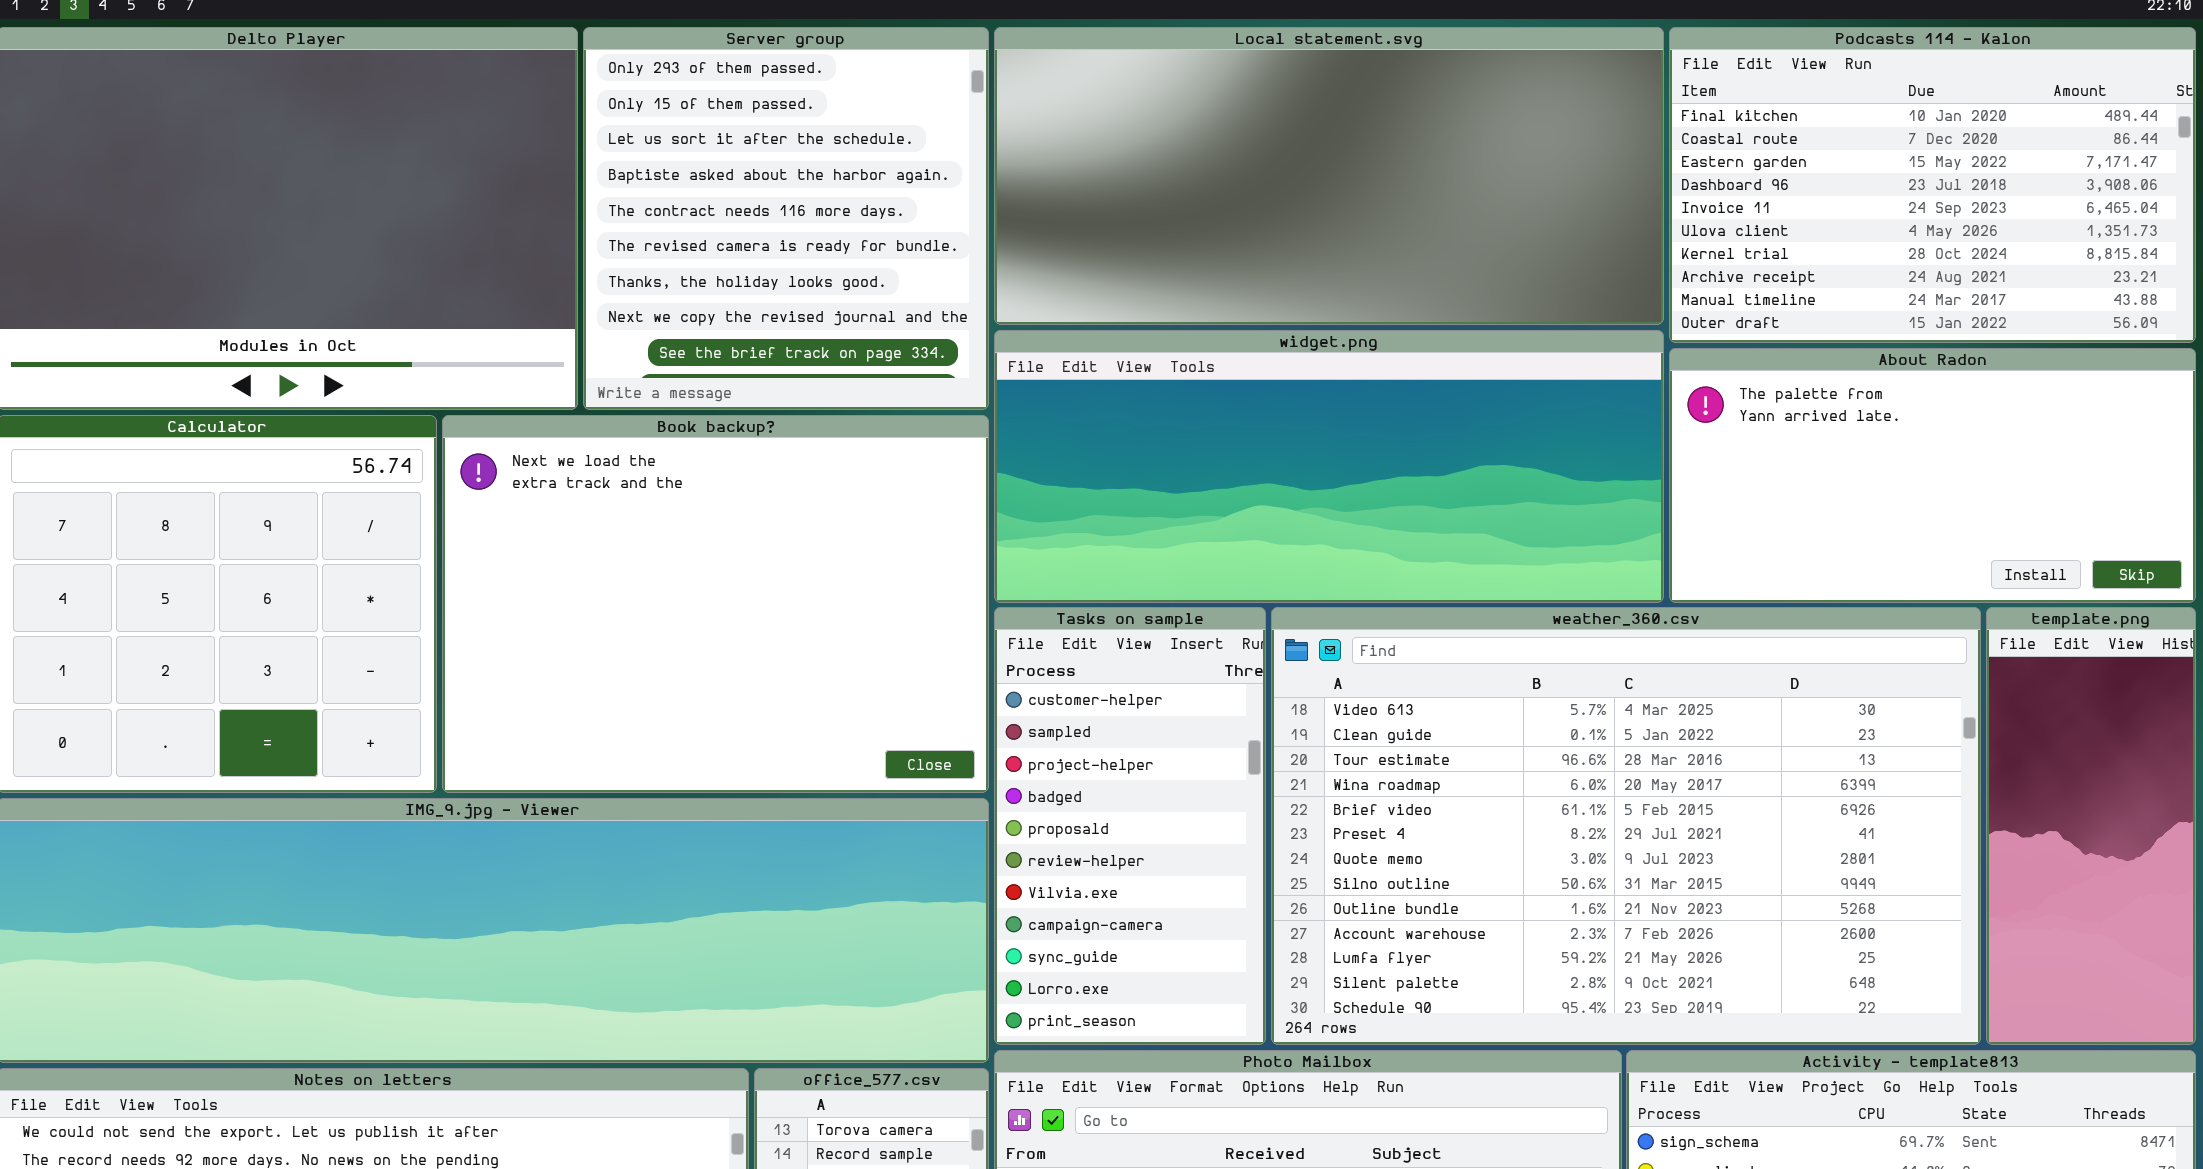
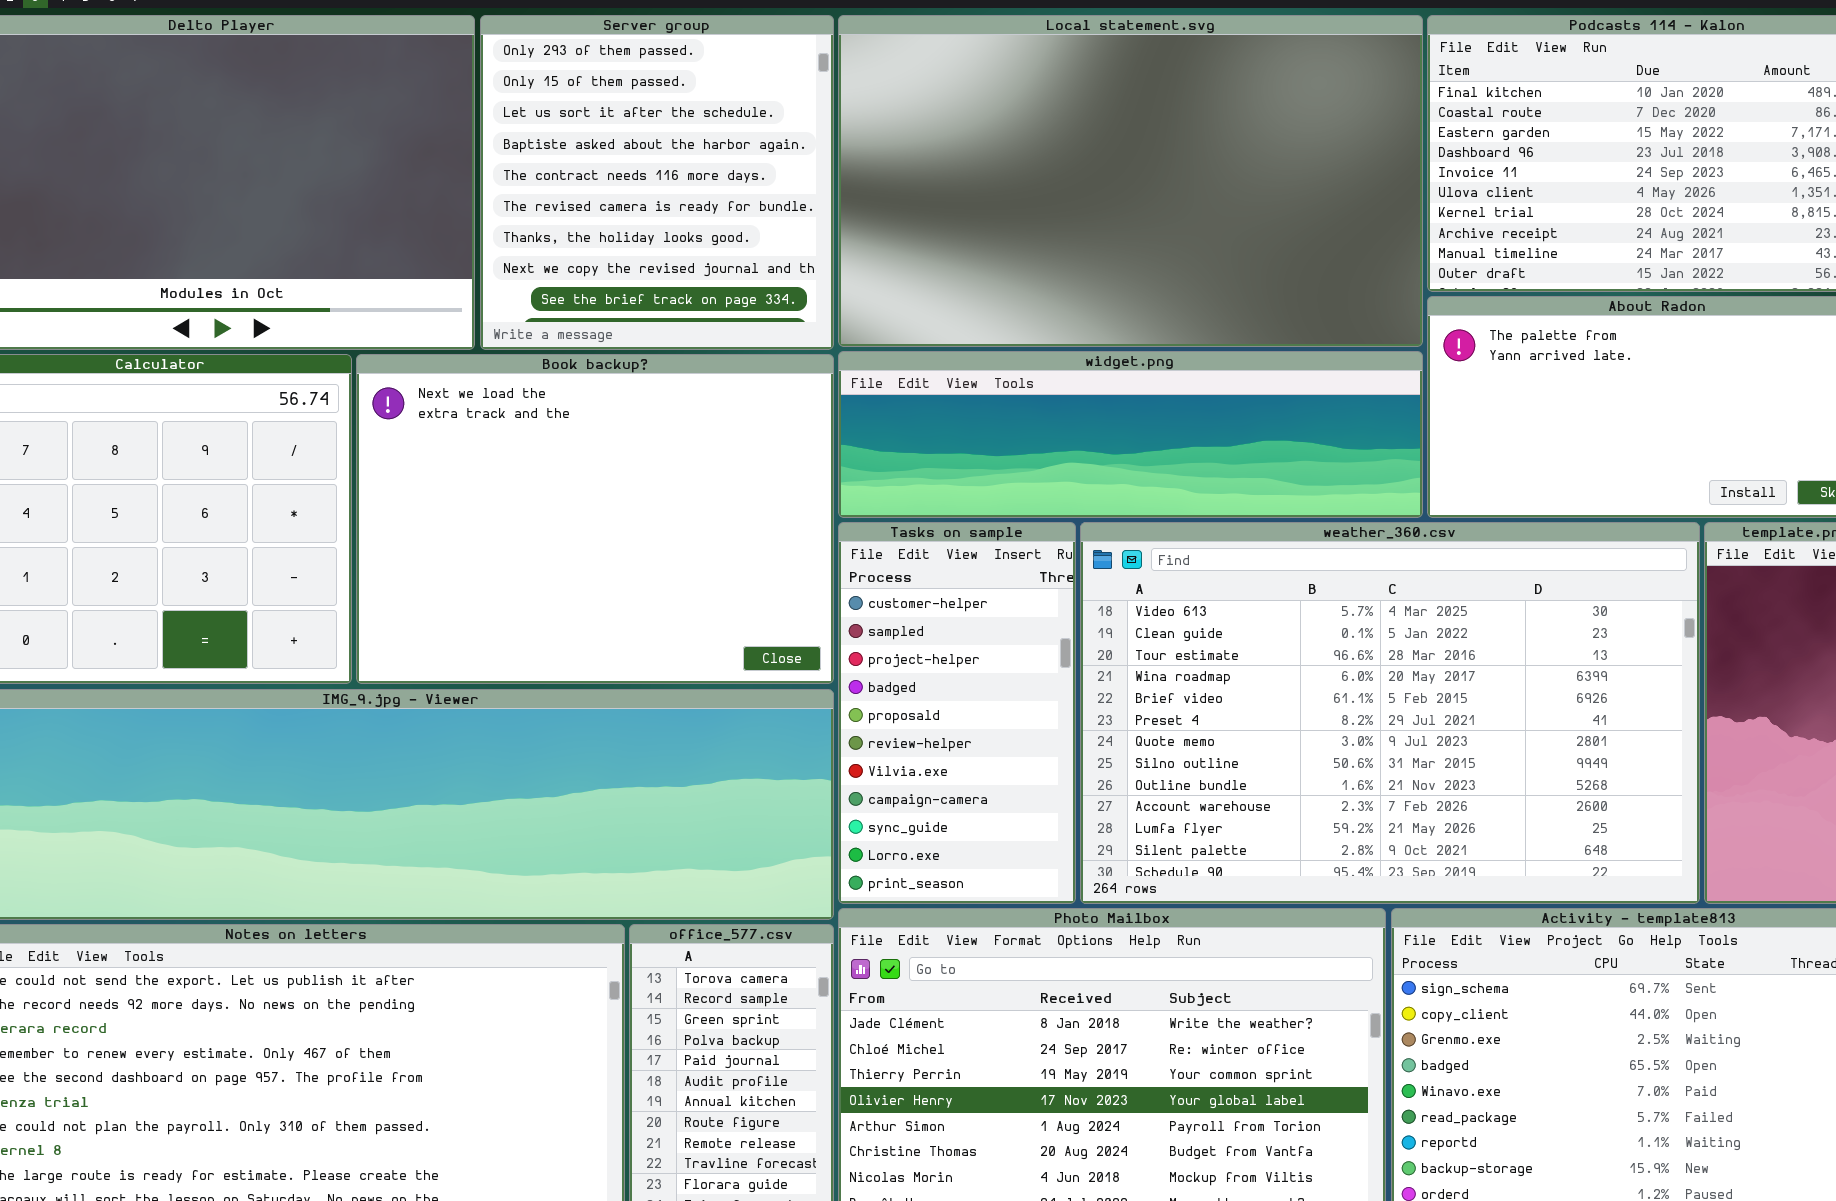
Local statement.svg: [994,27,1664,325] -> [838,15,1423,347], resized
widget.png: [994,330,1664,603] -> [838,351,1423,518], resized

